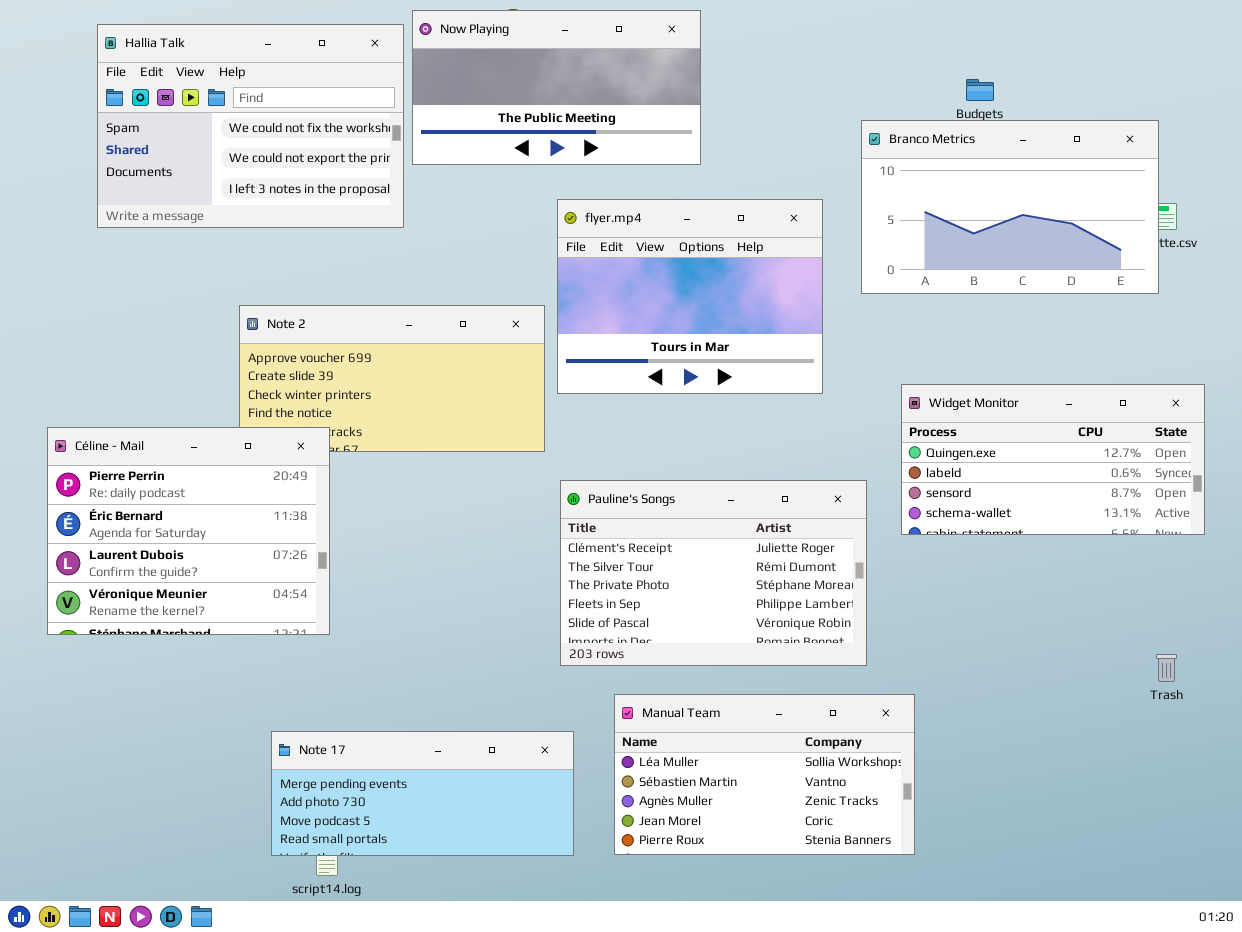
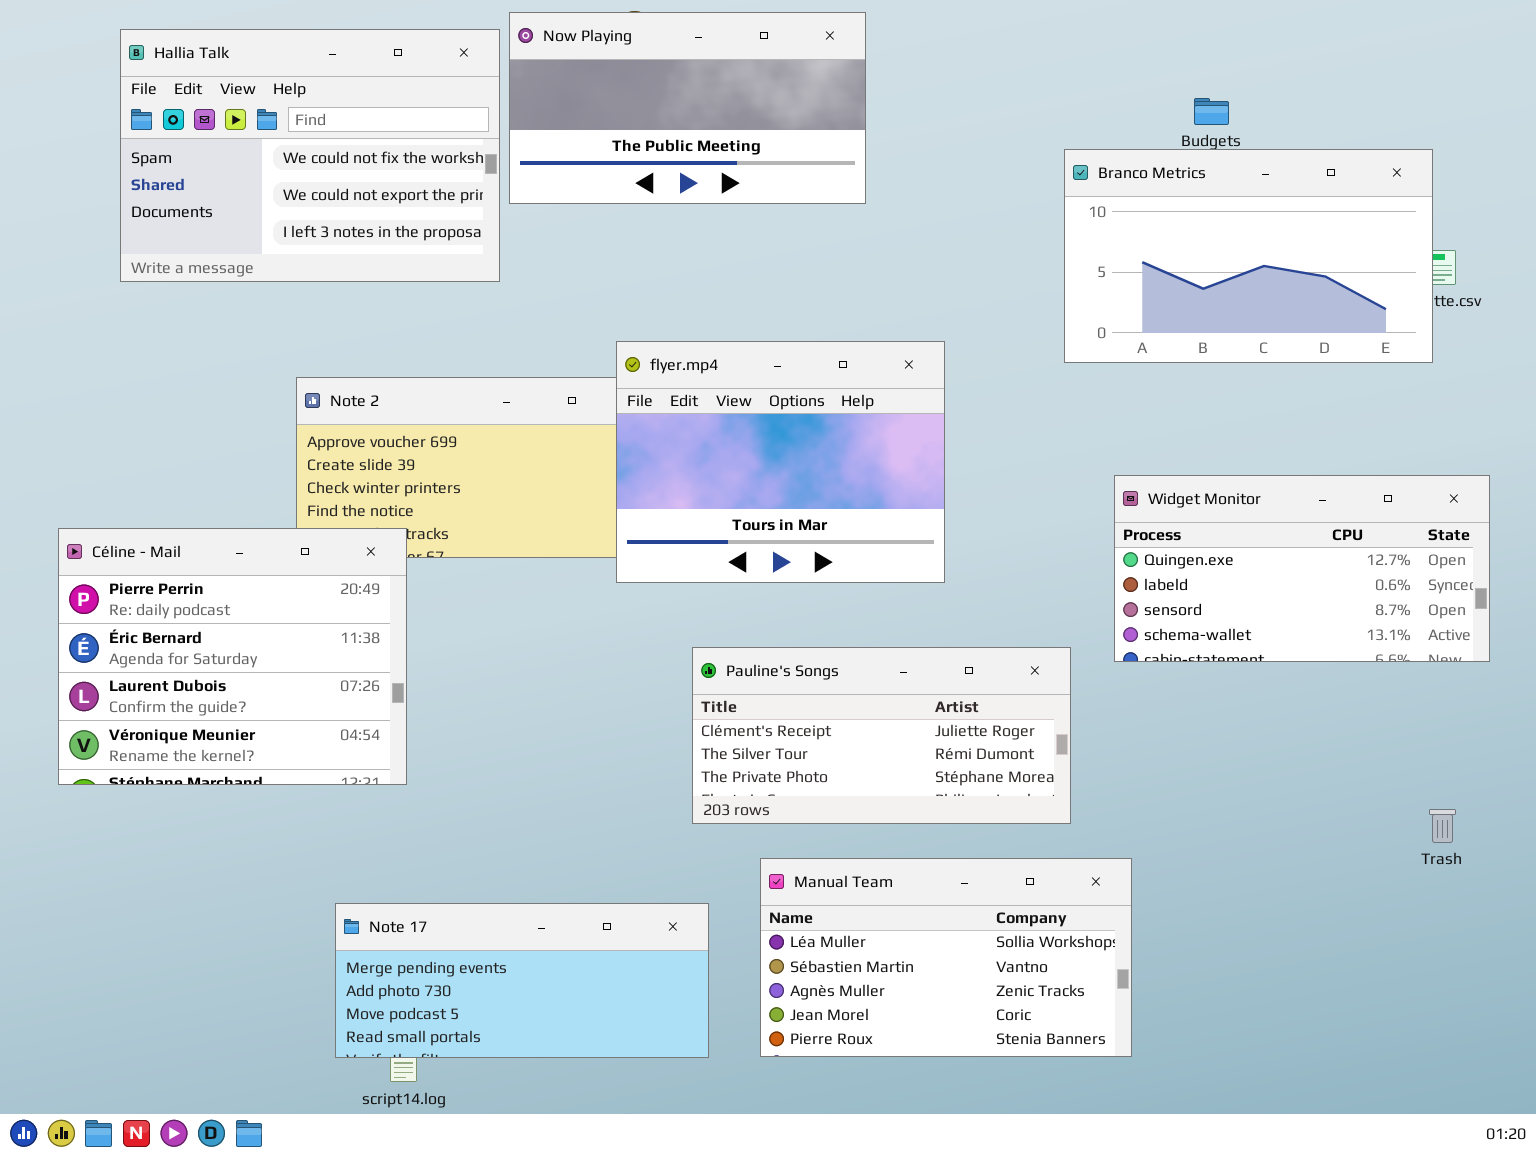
flyer.mp4: [557,199,823,394] -> [616,341,945,583], moved
Pauline's Songs: [560,480,867,666] -> [692,647,1071,824], resized

